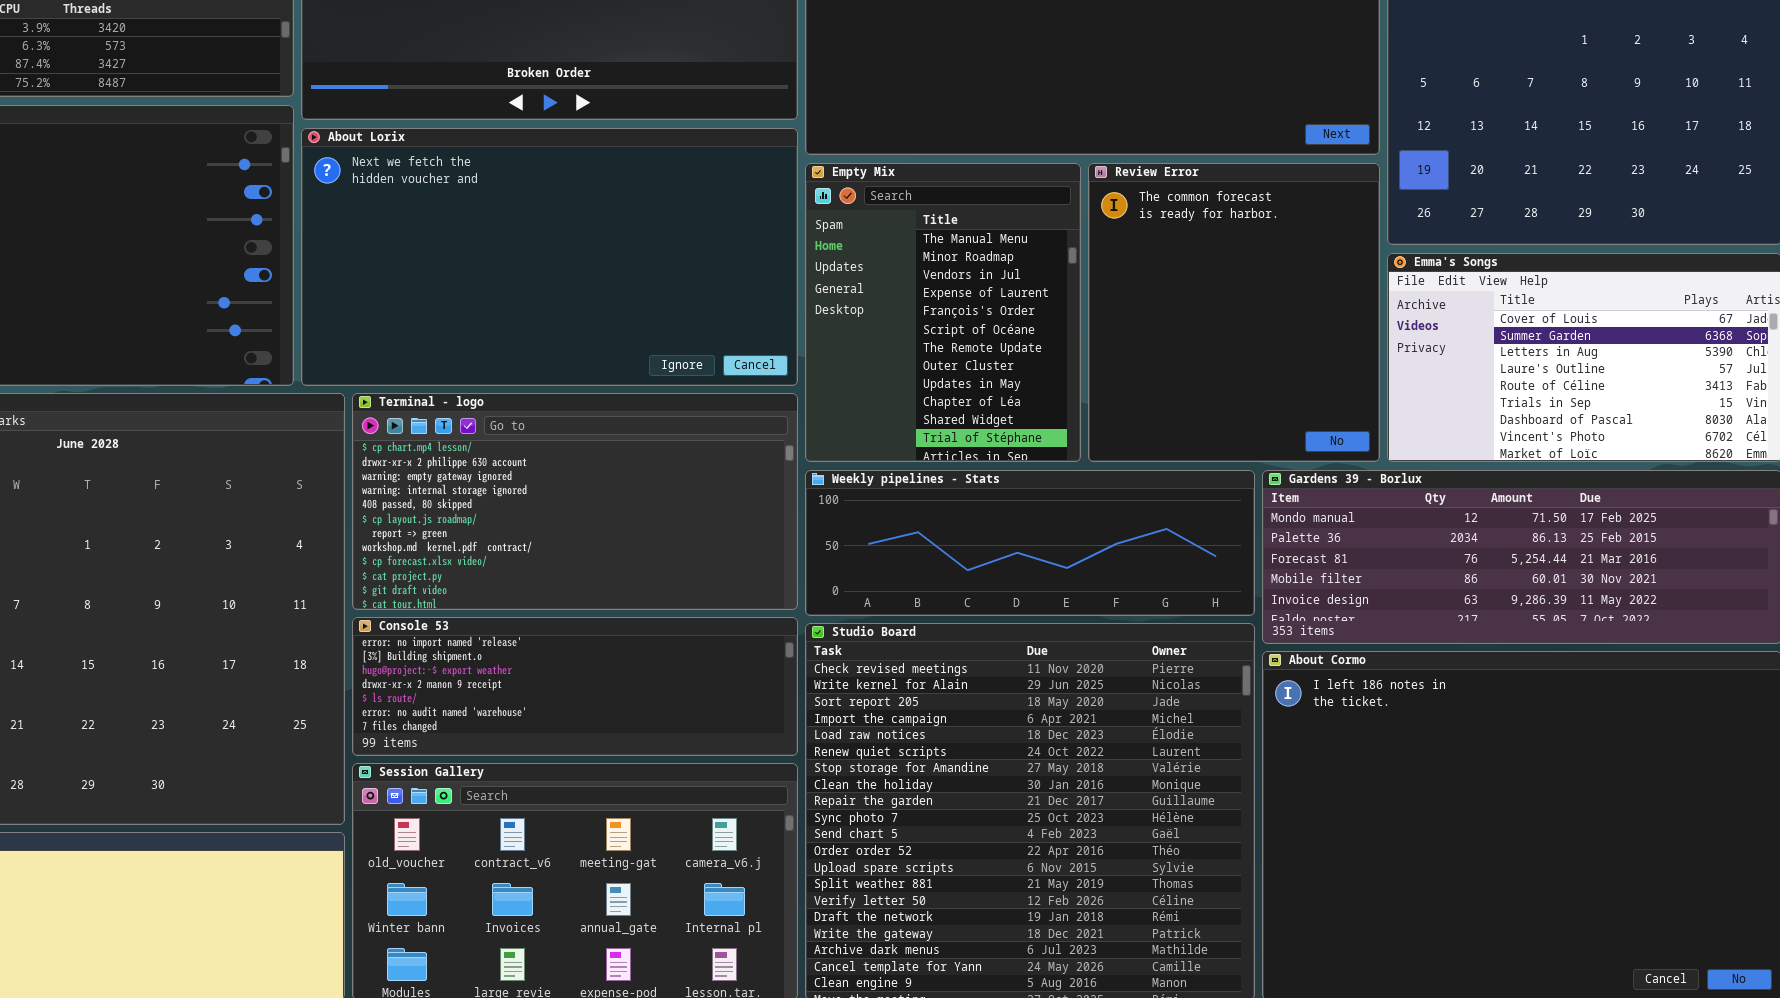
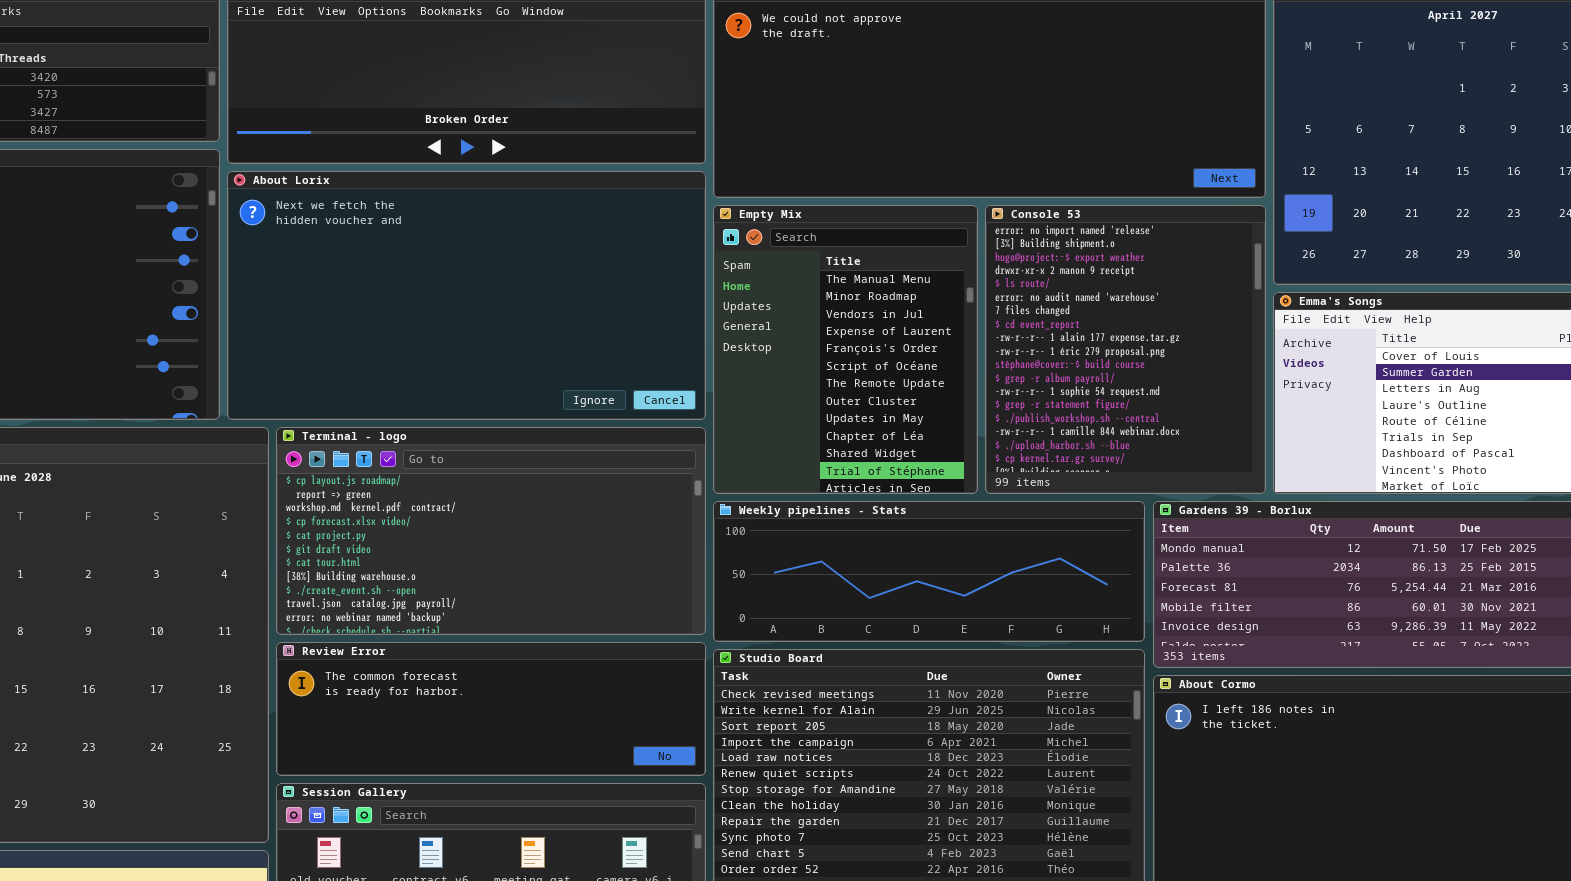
Review Error: [1088,163,1380,462] -> [276,642,706,776], moved, resized
Terminal - logo: [352,393,798,610] -> [276,427,706,635], scrolled down 5 rows
Console 53: [352,617,798,756] -> [985,205,1266,494], moved, resized

